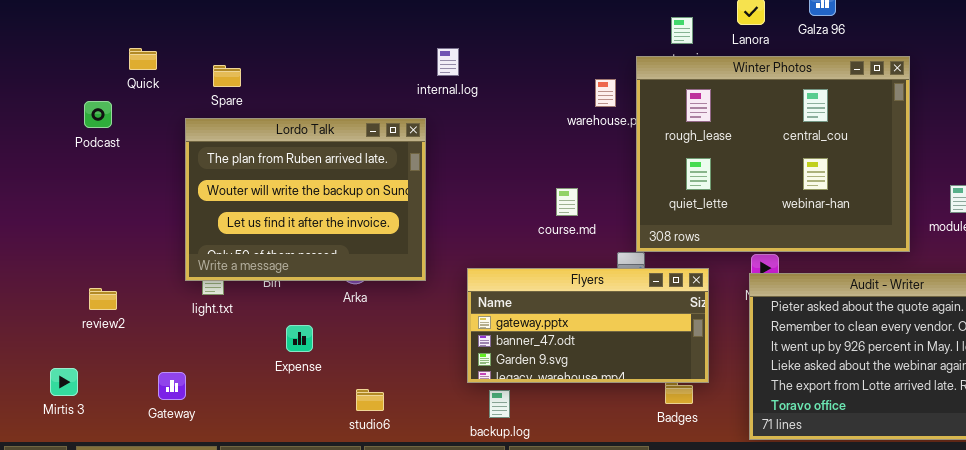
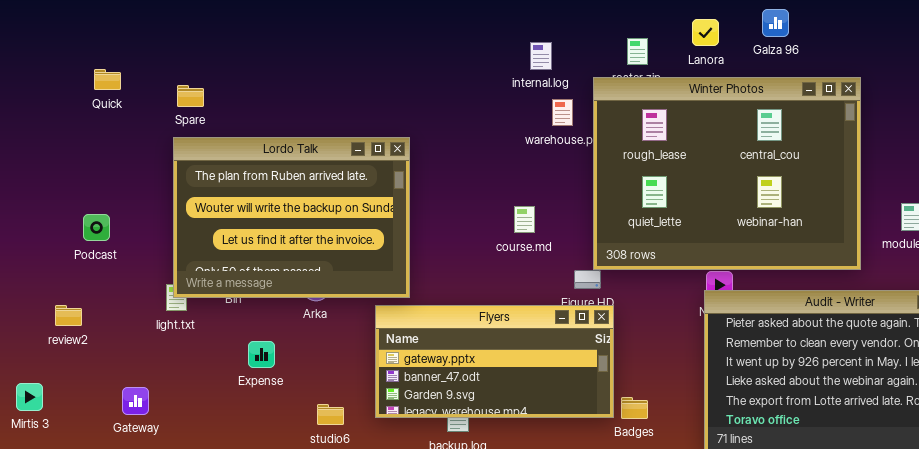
internal.log: [437,48,459,76] -> [530,42,552,70], moved
Podcast: [84,101,112,128] -> [83,214,110,241], moved
Lordo Talk: [185,118,426,281] -> [173,137,410,298], moved
Flyers: [467,268,709,383] -> [375,305,614,418], moved

